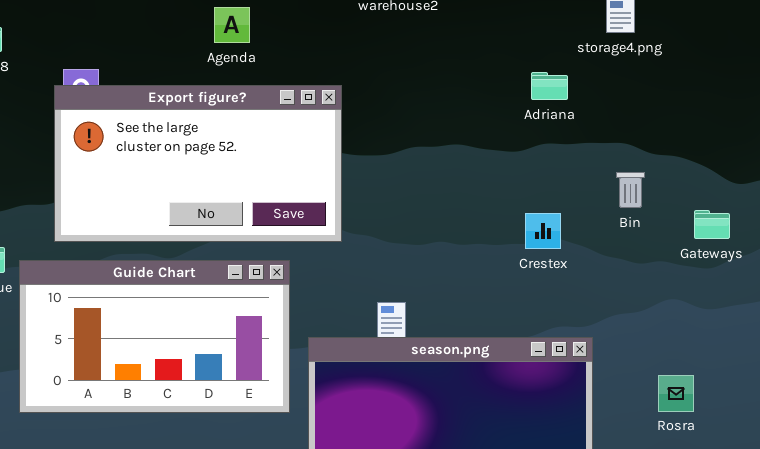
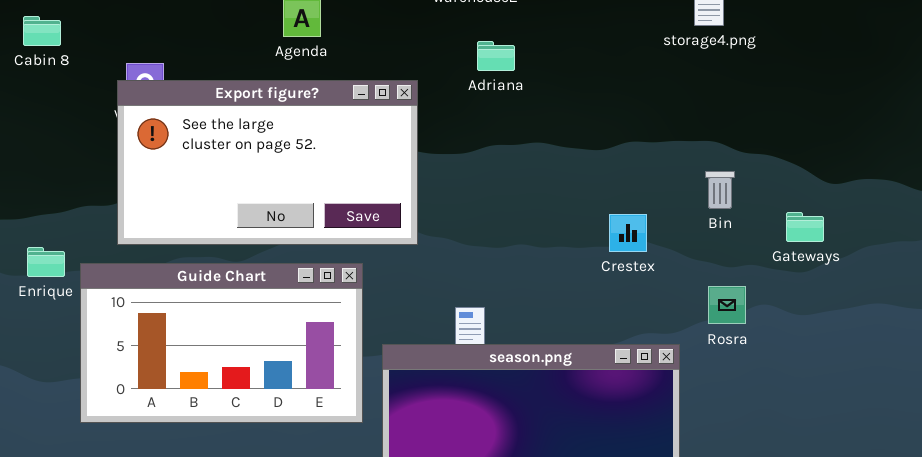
Adriana: [531,72,568,100] -> [477,41,515,71], moved
Rosra: [658,375,694,412] -> [708,286,746,324], moved

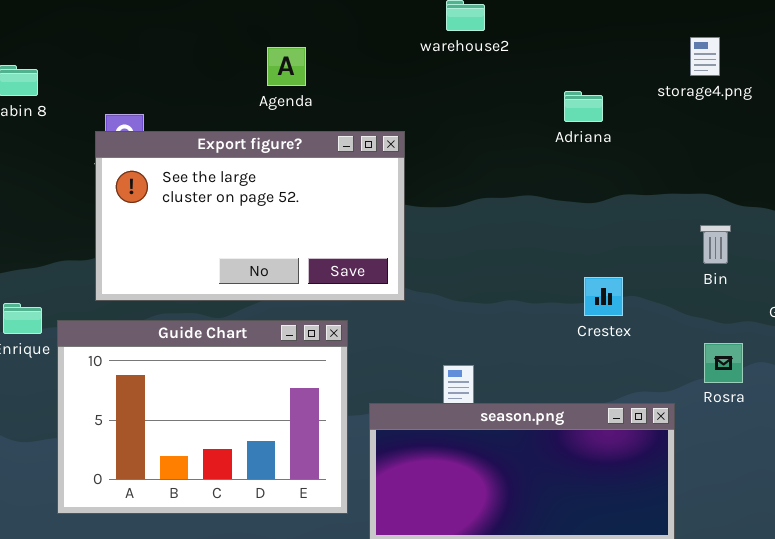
Adriana: [477,41,515,71] -> [564,91,603,122], moved
Crestex: [609,214,647,252] -> [584,277,623,316], moved
Guide Chart: [80,263,363,423] -> [57,320,348,514], resized

